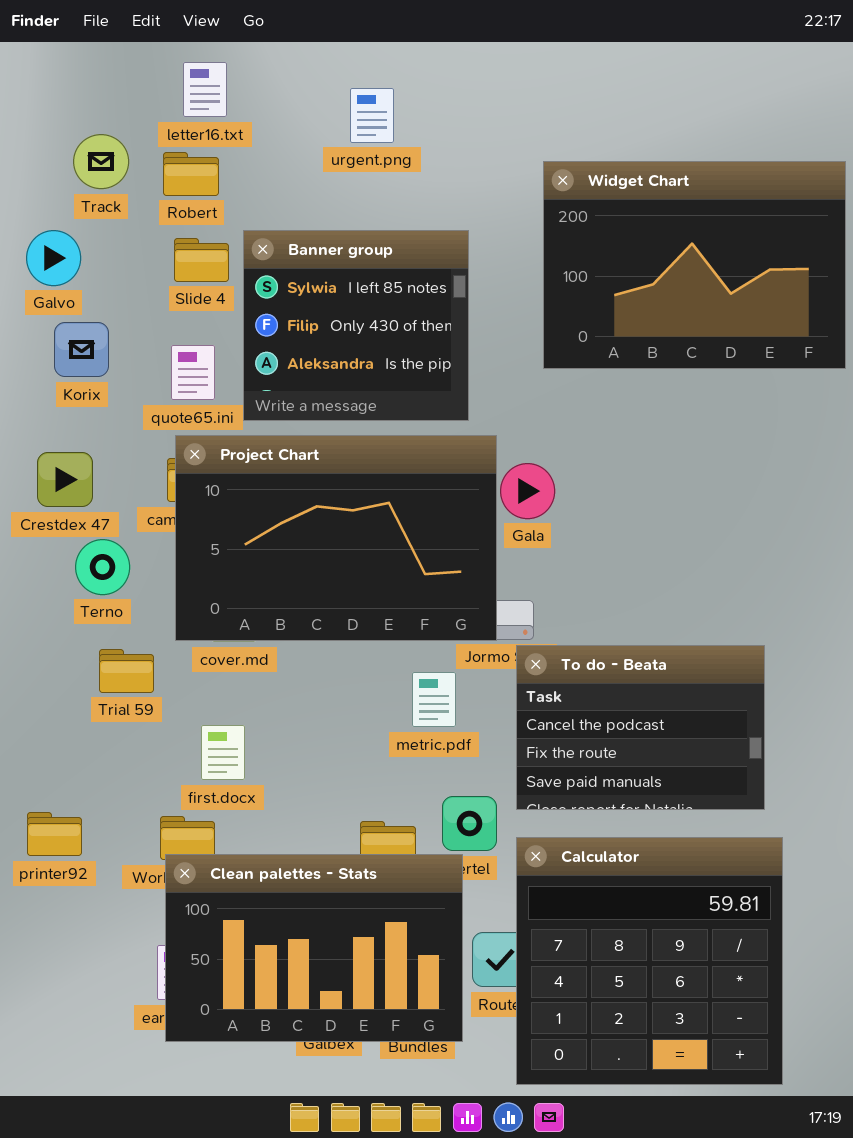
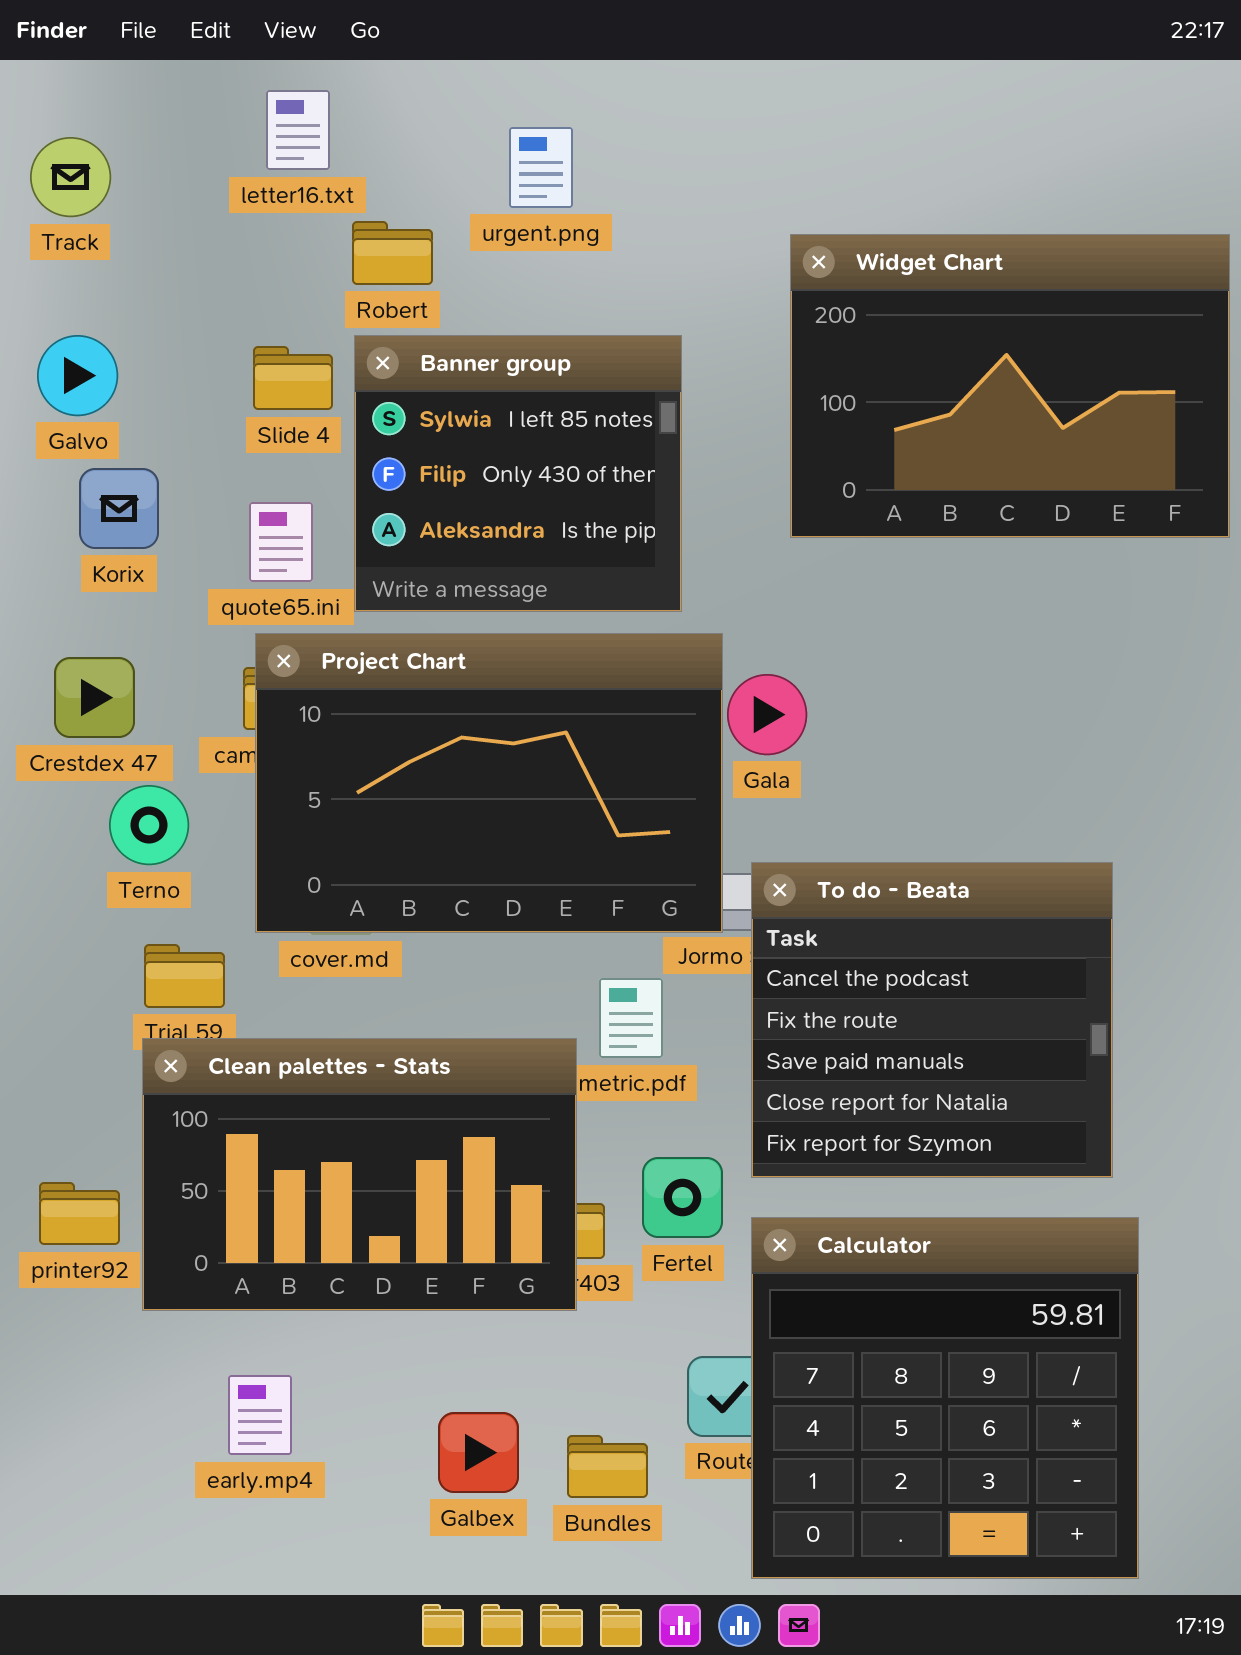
Track: [73,134,129,189] -> [30,137,111,217], moved
Robert: [163,152,219,196] -> [352,221,433,285], moved
To do - Beata: [516,645,765,810] -> [751,862,1113,1178], resized
Clean palettes - Stats: [165,854,463,1042] -> [142,1038,577,1311], moved

